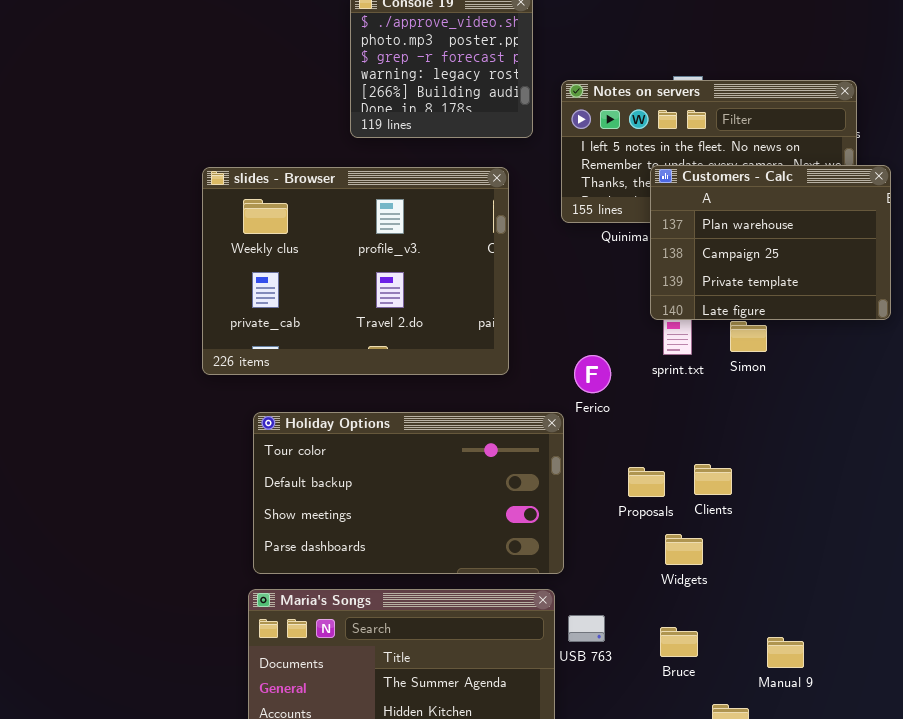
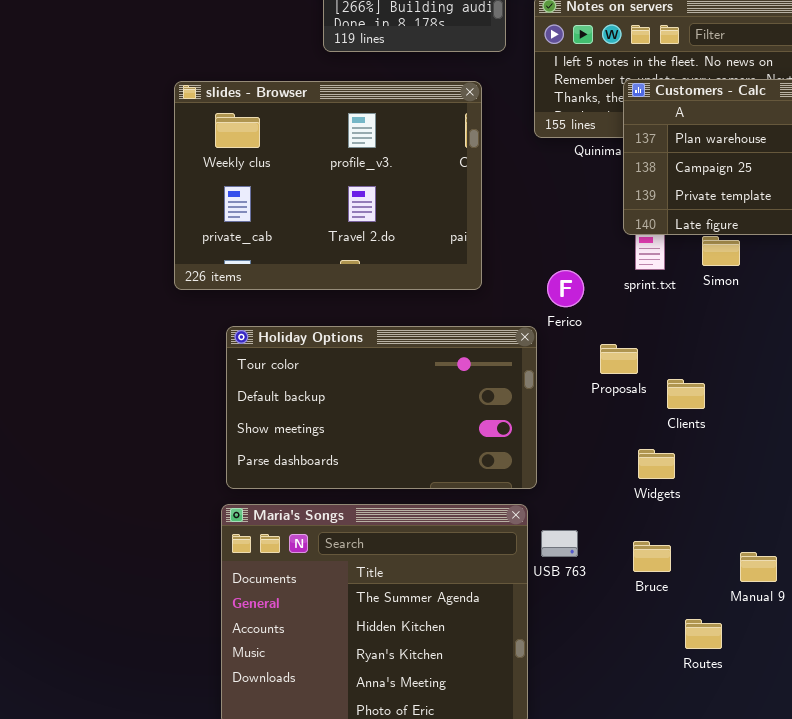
Proposals: [628,467,665,497] -> [600,344,638,374], moved

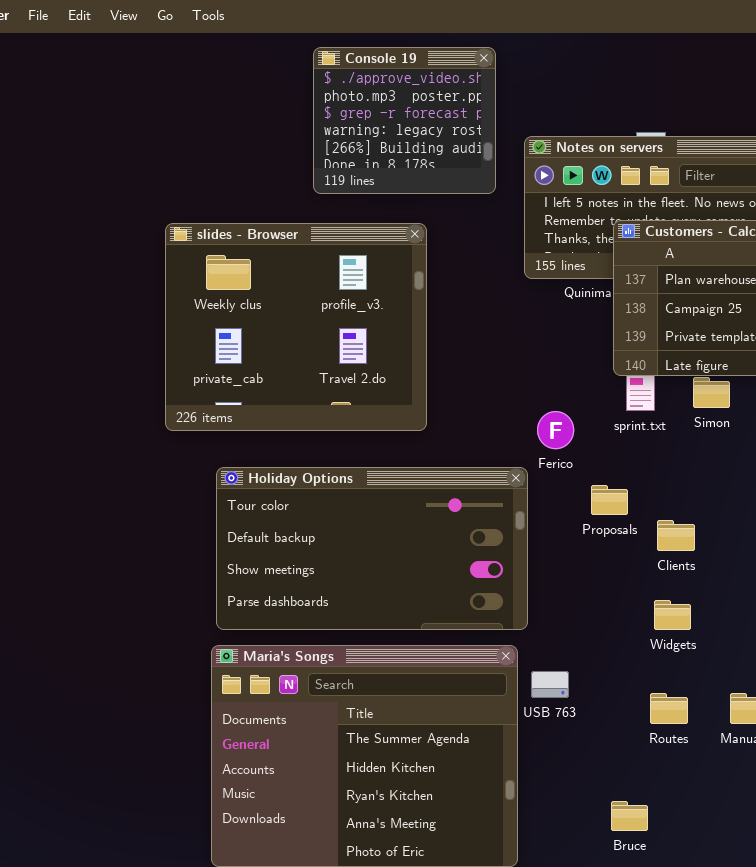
slides - Browser: [174,81,482,290] -> [165,223,427,431], resized
Widgets: [638,449,675,479] -> [654,600,691,630], moved
Bruce: [633,541,671,572] -> [611,801,648,831], moved
Routes: [685,619,722,649] -> [650,693,688,724], moved

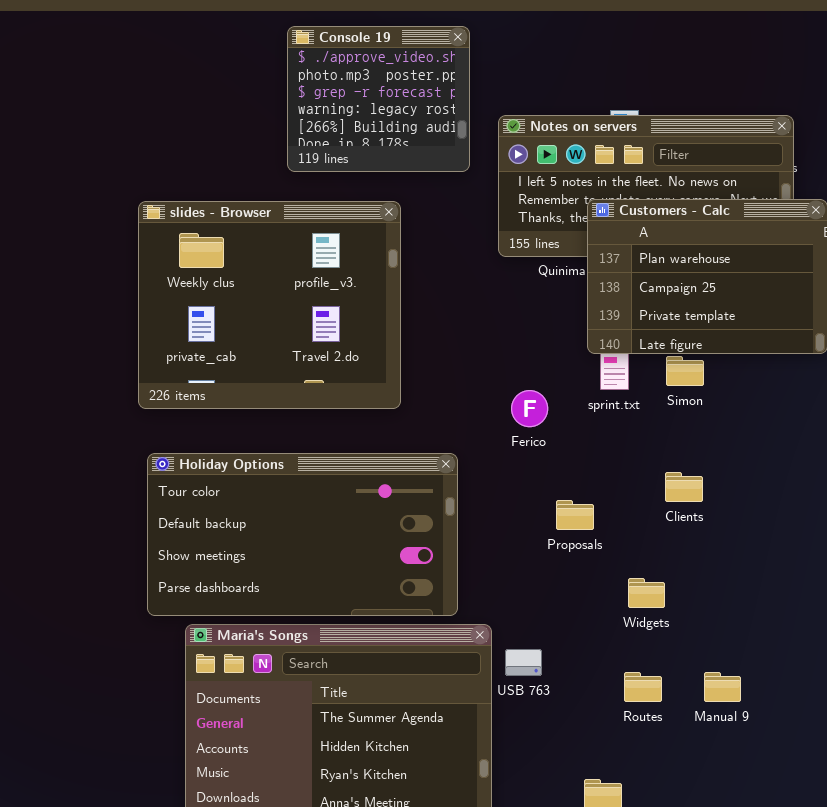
Holiday Options: [216,467,528,630] -> [147,453,458,616], moved
Proposals: [591,485,628,515] -> [556,500,594,530], moved
Clients: [657,520,695,551] -> [665,472,703,502], moved

